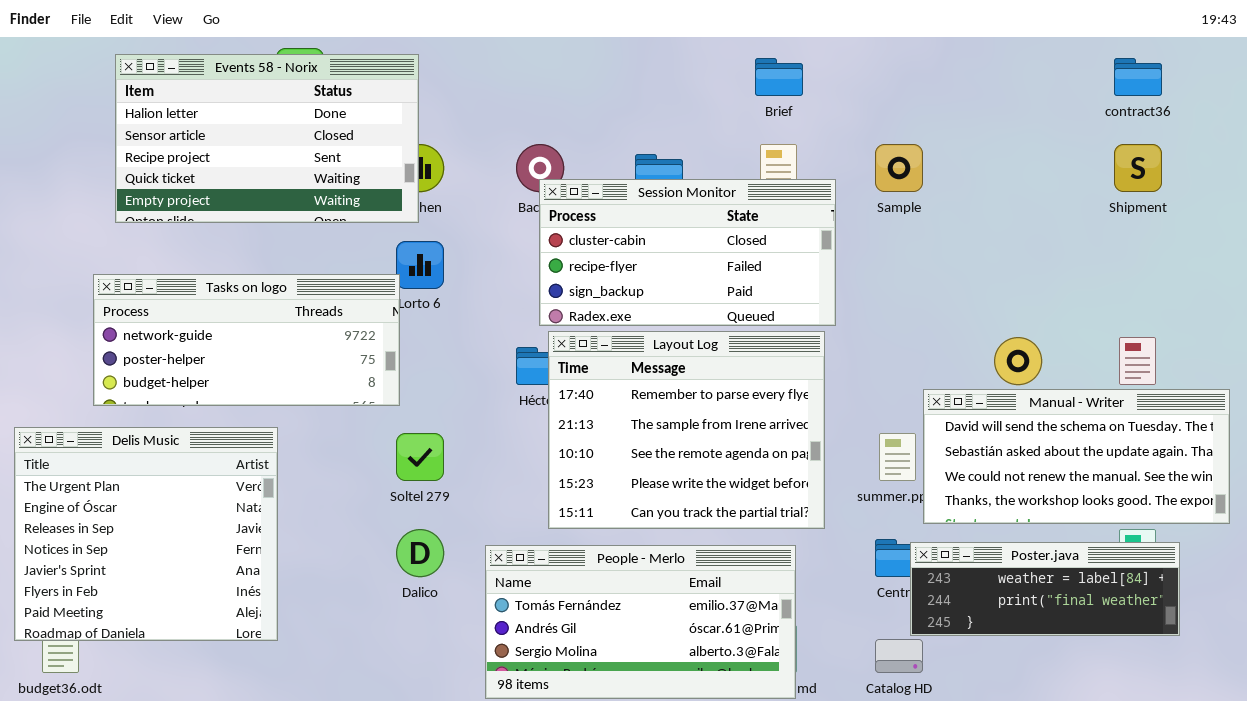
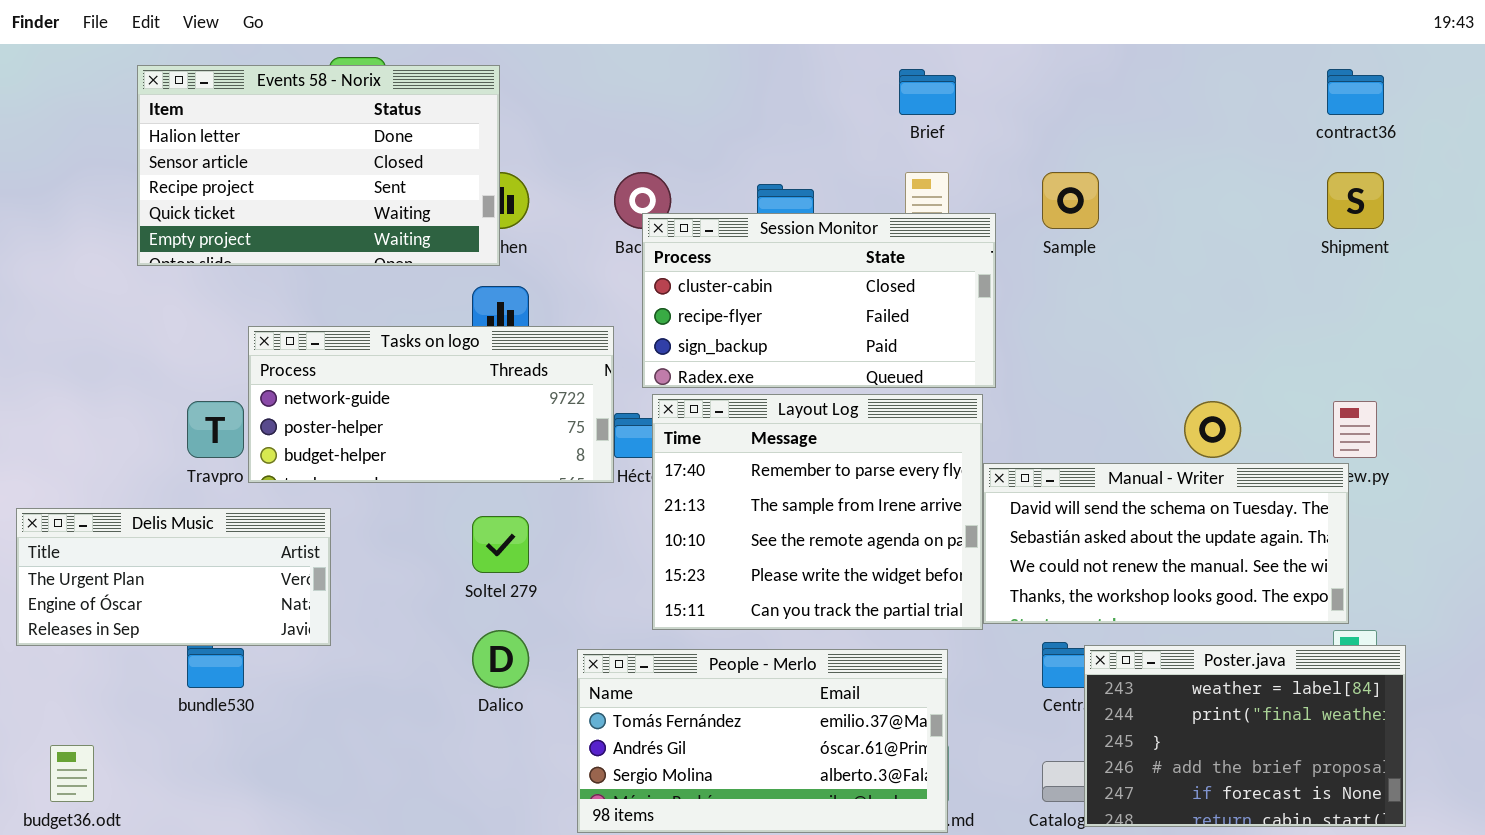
Tasks on logo: [93,274,400,406] -> [248,326,614,483], moved
Manual - Writer: [923,389,1230,524] -> [983,463,1349,624], moved
Delis Music: [14,427,278,641] -> [16,508,331,646], resized
Poster.java: [910,542,1180,636] -> [1084,645,1406,827], resized

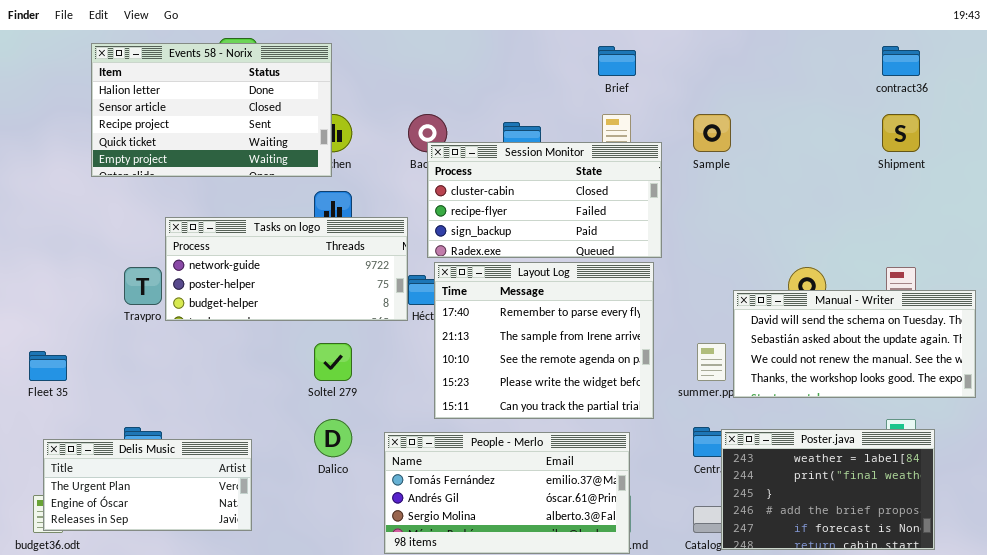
Manual - Writer: [983,463,1349,624] -> [733,290,976,398], moved
Delis Music: [16,508,331,646] -> [43,439,252,531], moved

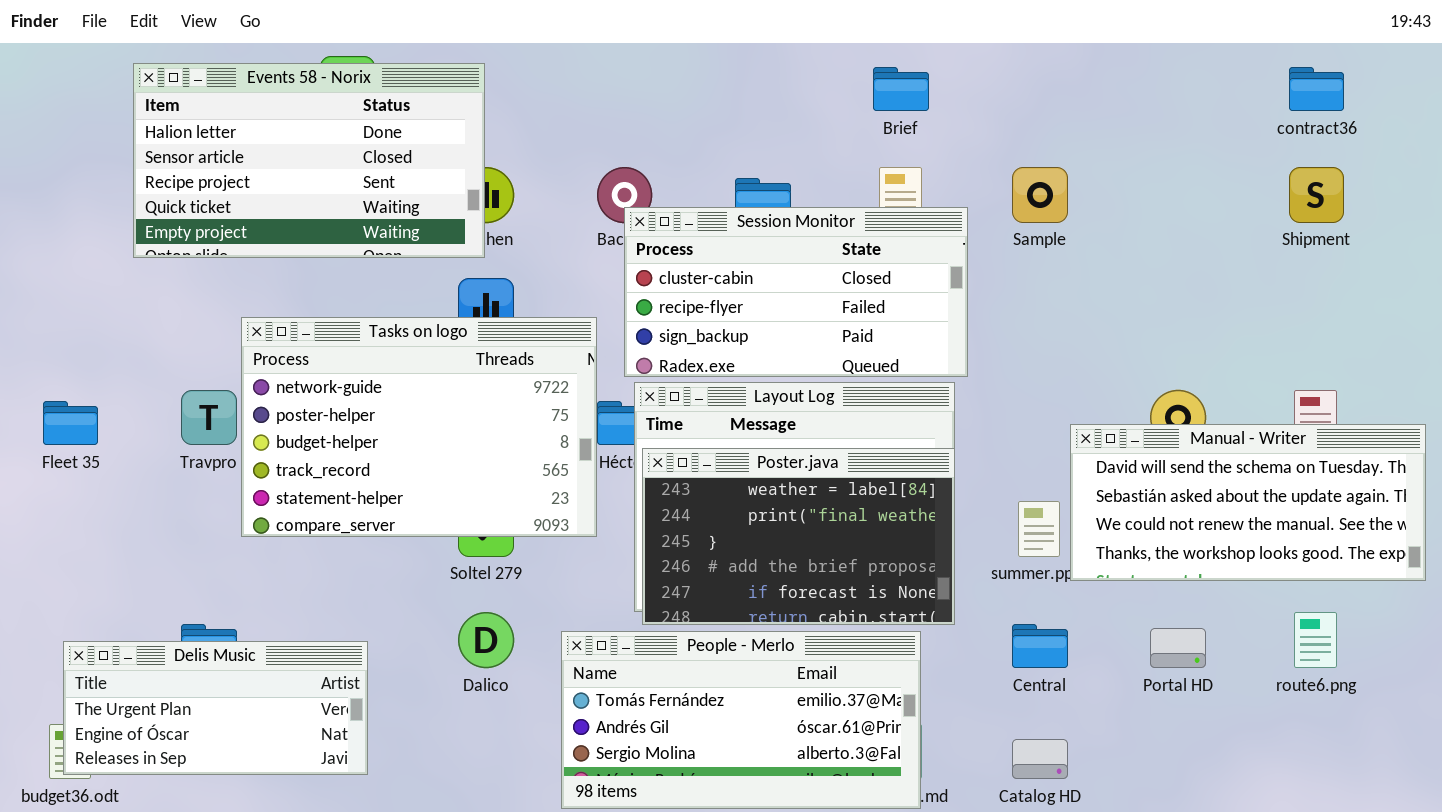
Tasks on logo: [165,217,408,321] -> [241,317,597,537], resized
Fleet 35: [29,351,67,381] -> [43,401,98,445], moved
Poster.java: [721,429,935,550] -> [642,448,955,625], moved

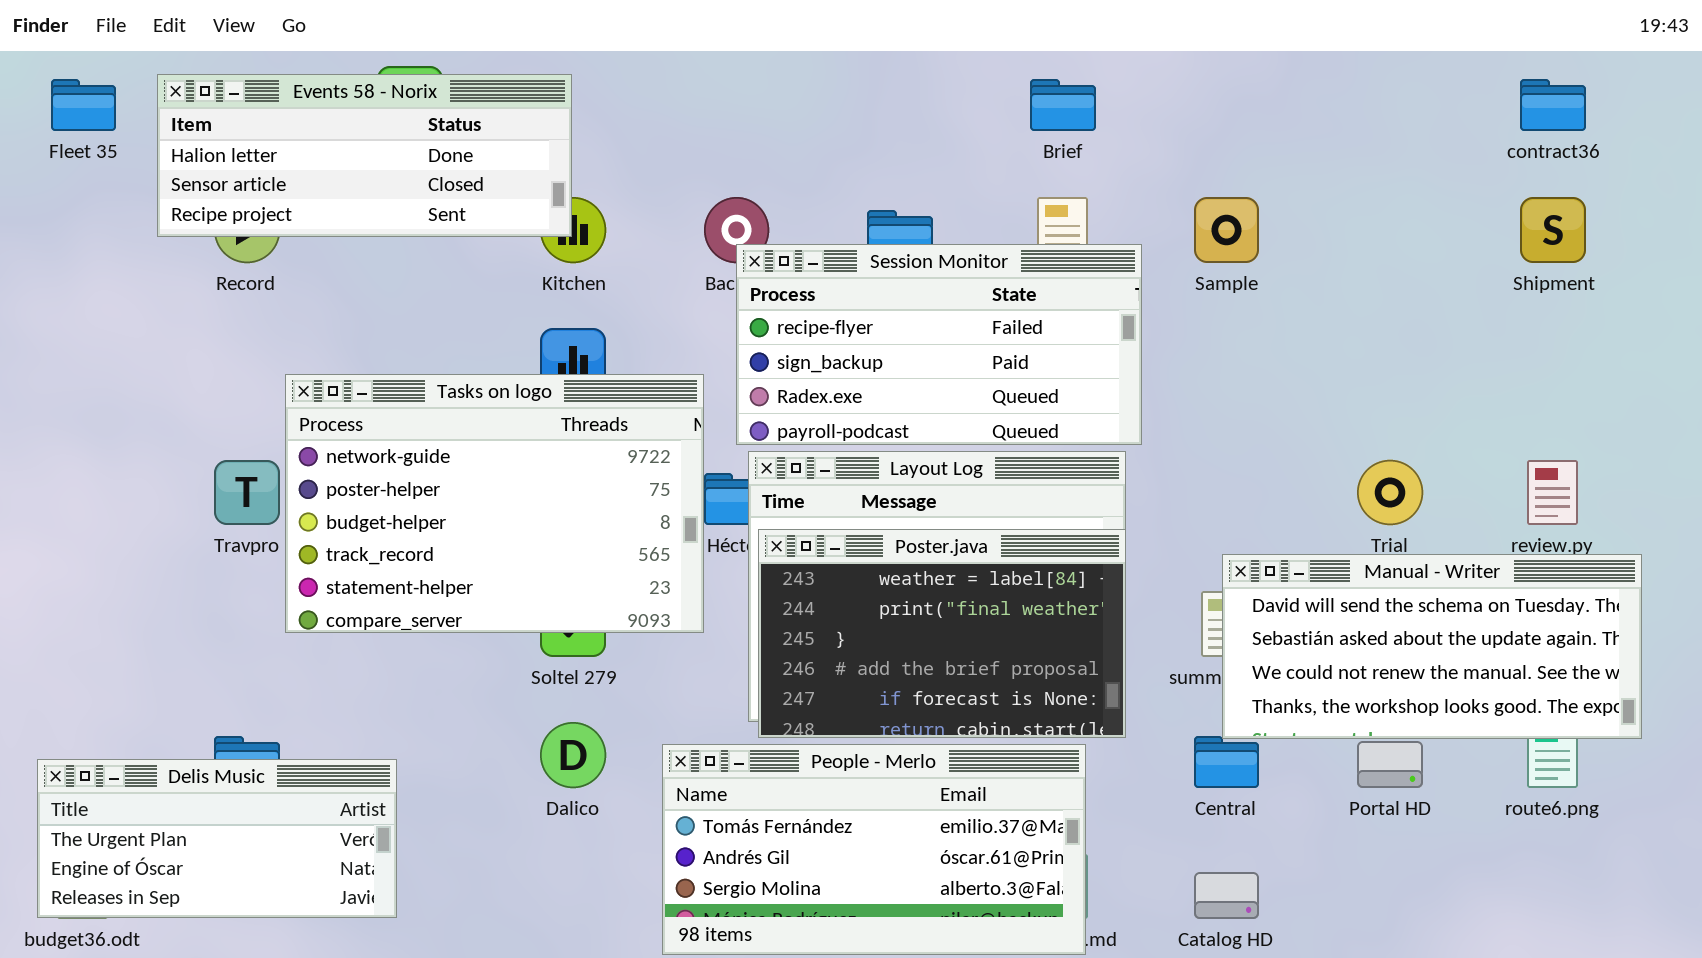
Events 58 - Norix: [133,63,485,258] -> [157,74,572,237], resized
Session Monitor: [624,207,968,377] -> [736,244,1142,445], scrolled down 1 row
Fleet 35: [43,401,98,445] -> [51,79,116,131], moved
Manual - Writer: [1070,424,1426,581] -> [1222,554,1642,739], moved
Delis Music: [63,641,368,775] -> [37,759,397,918], moved

